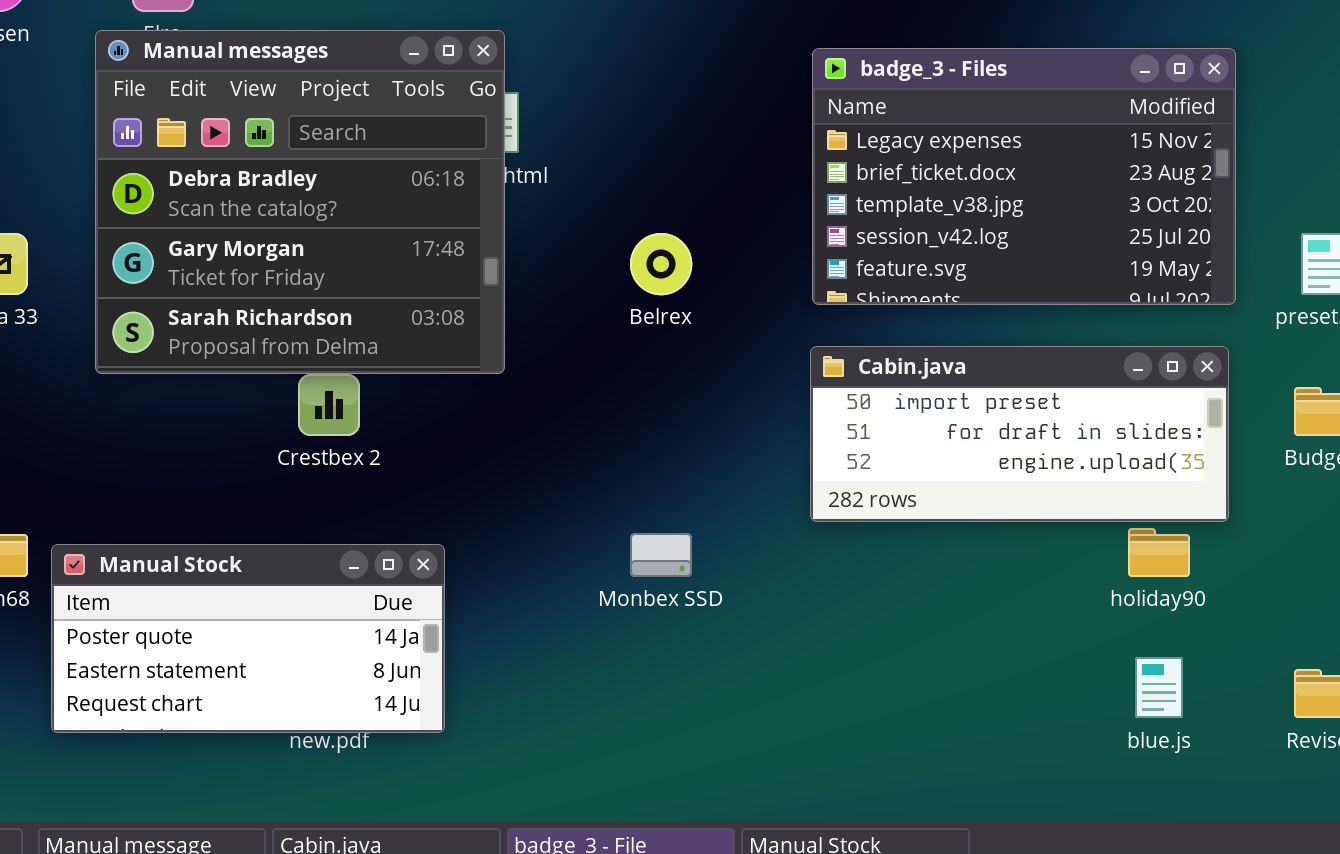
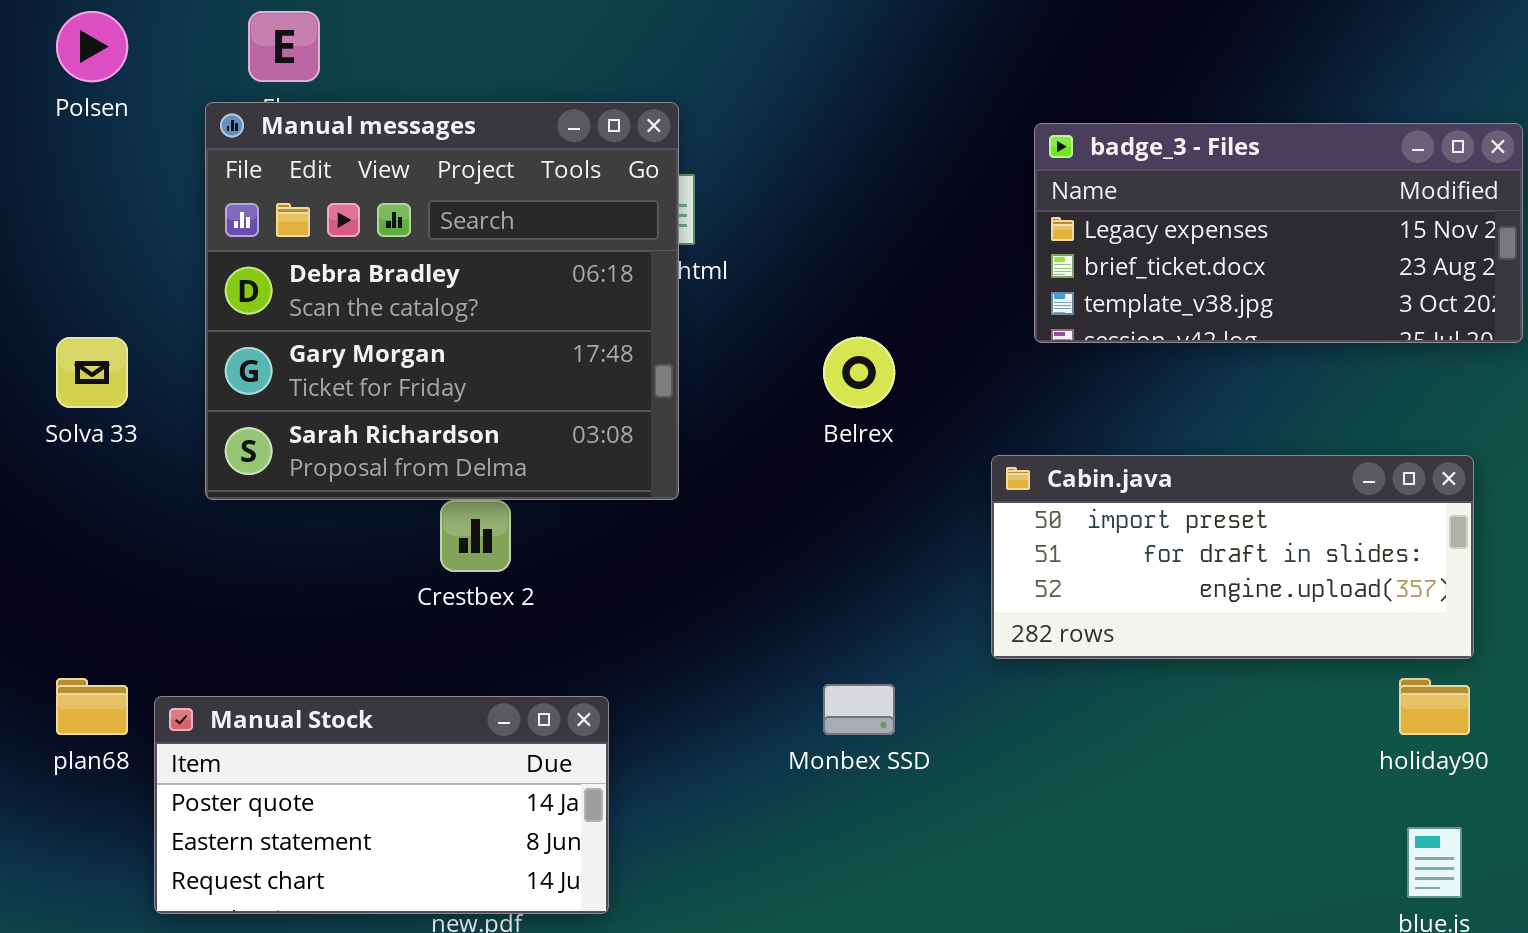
badge_3 - Files: [812,48,1236,305] -> [1034,123,1523,343], resized
Cabin.java: [810,346,1229,522] -> [991,455,1474,659], moved

